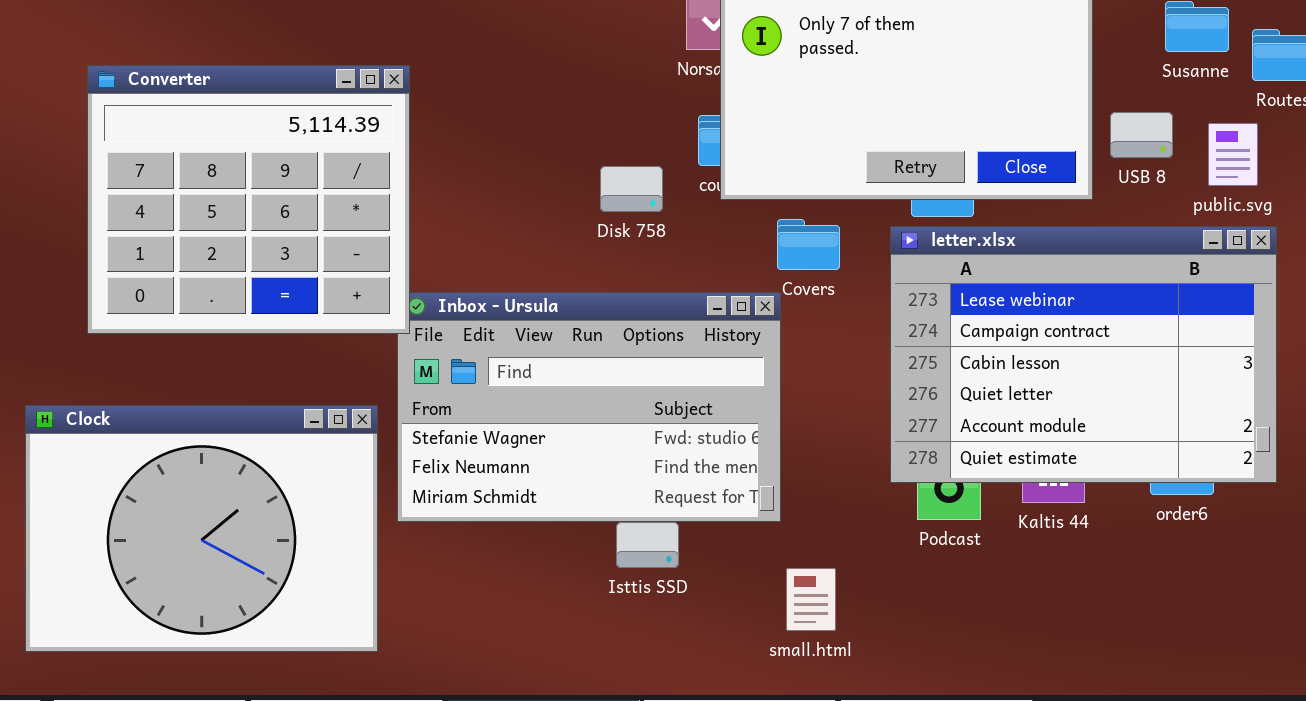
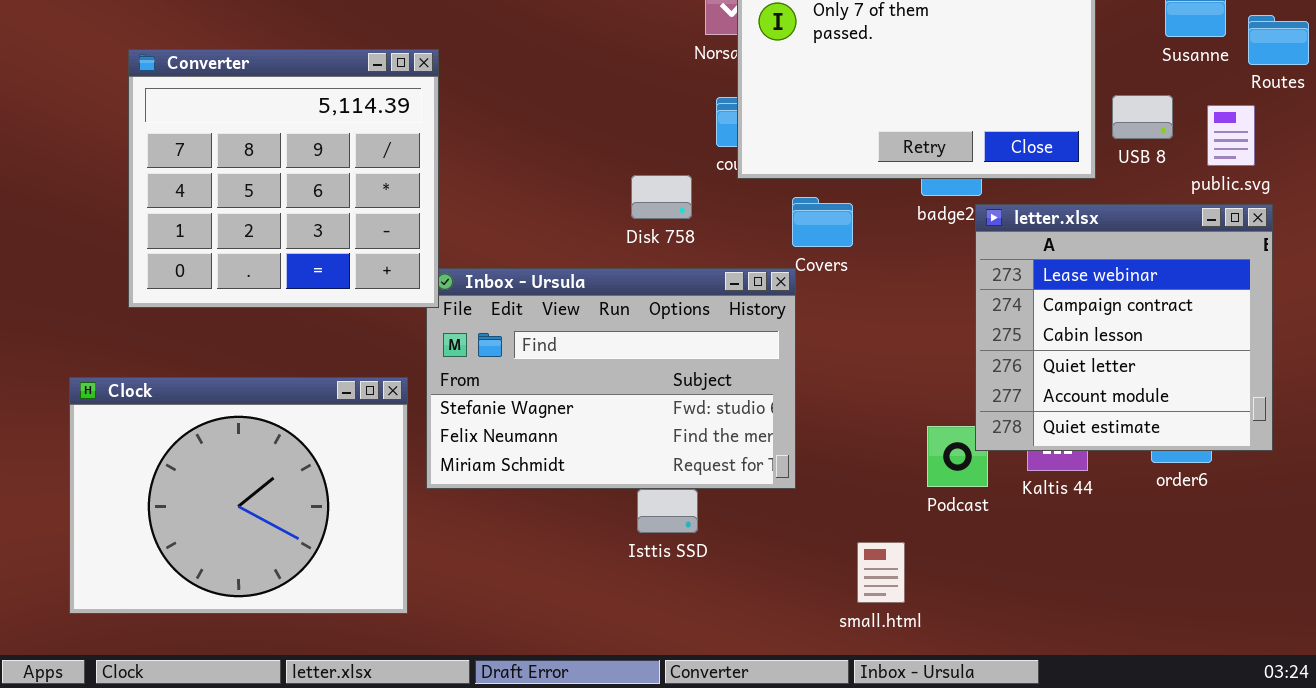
Disk 758: [600,166,663,212] -> [631,175,692,219], moved
letter.xlsx: [890,226,1277,483] -> [975,204,1273,451], resized
small.html: [786,568,836,631] -> [857,542,905,603], moved

